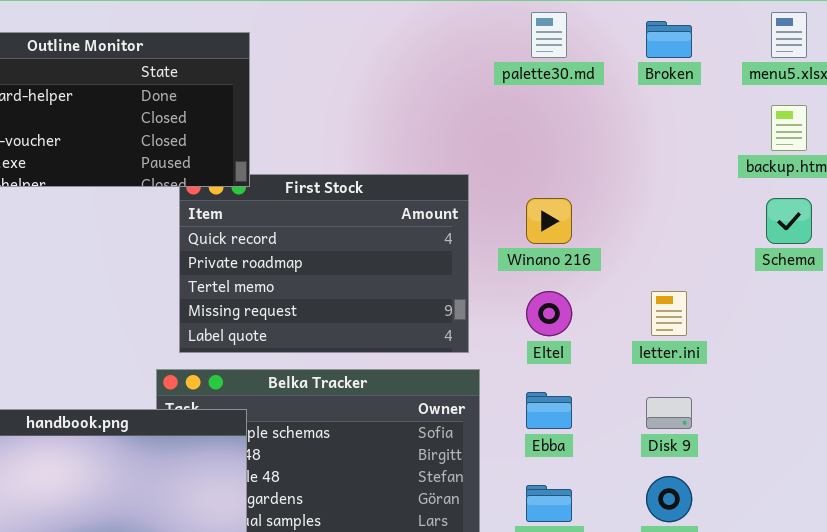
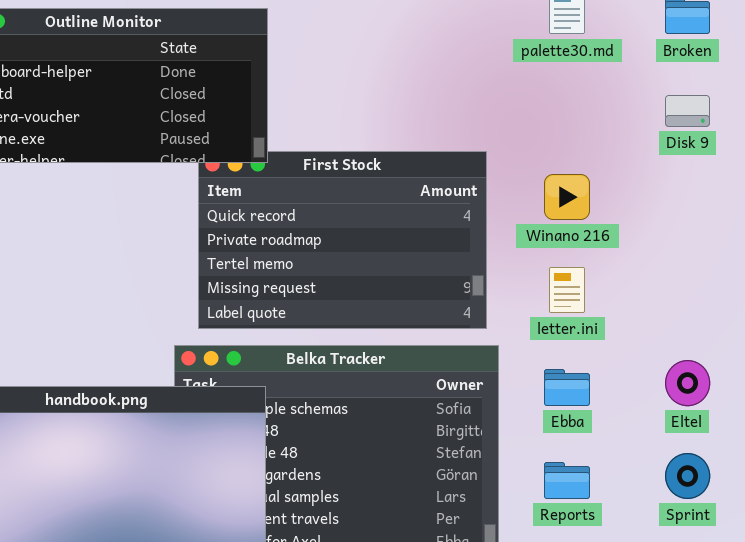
Eltel: [526,291,572,336] -> [665,360,710,406], moved
letter.ini: [651,291,687,336] -> [549,267,585,313], moved
Disk 9: [646,397,692,429] -> [665,95,710,127], moved

